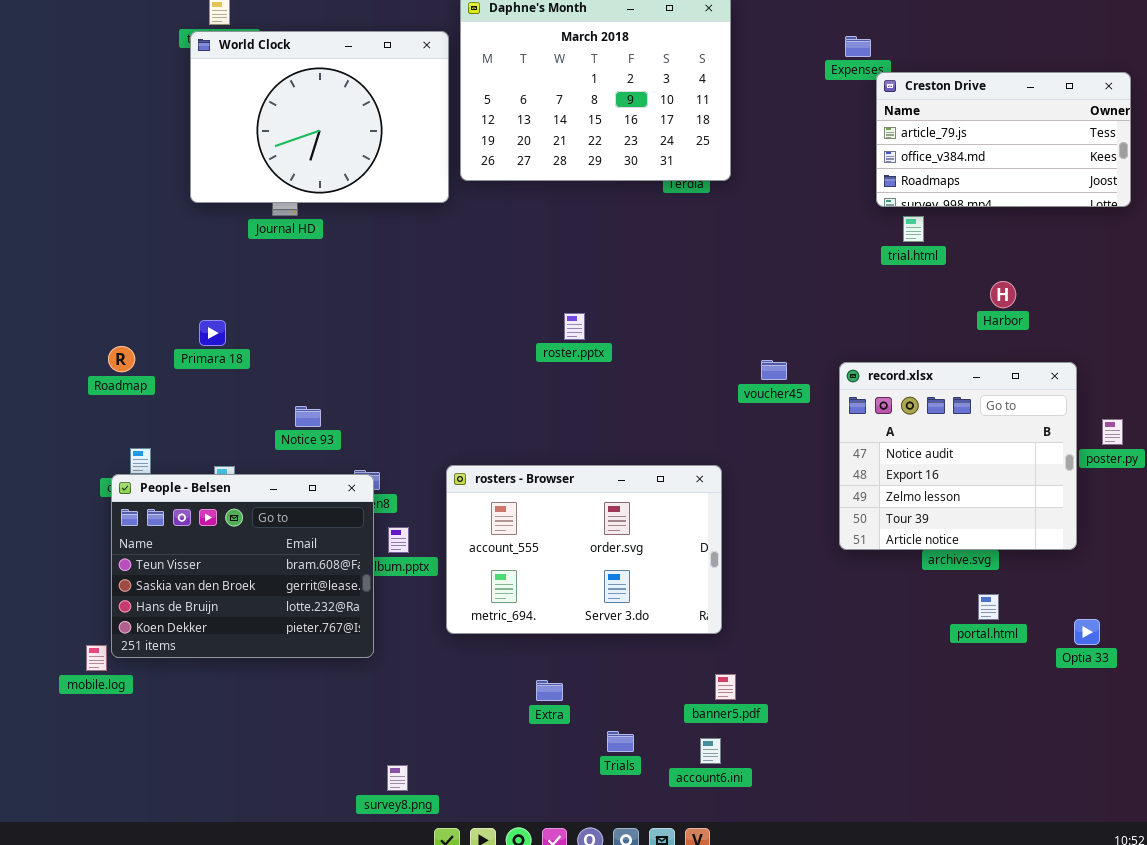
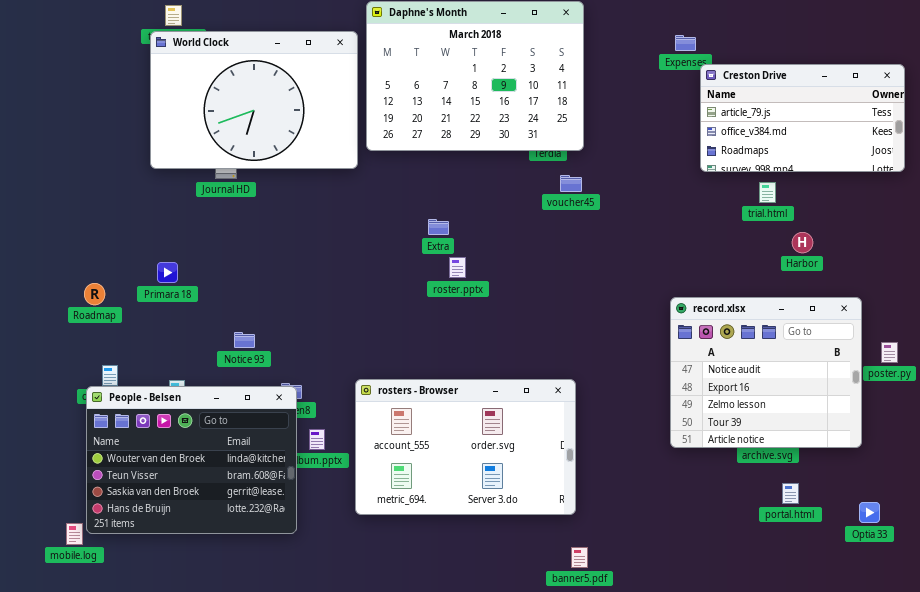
trial.html: [903,216,924,242] -> [759,182,776,203], moved
voucher45: [761,360,787,380] -> [560,175,582,192], moved
People - Belsen: [111,474,374,658] -> [86,386,297,534], scrolled up 1 row
Extra: [536,680,563,701] -> [428,219,449,235], moved

